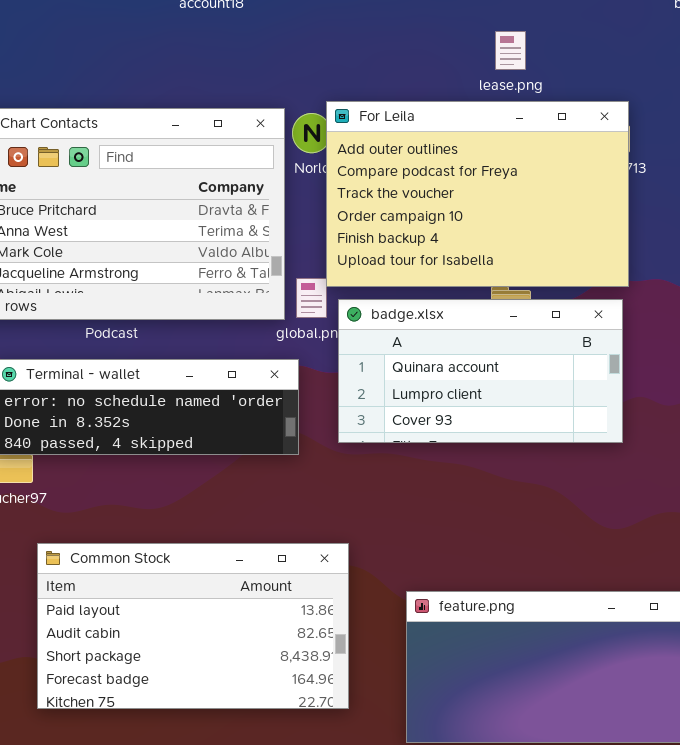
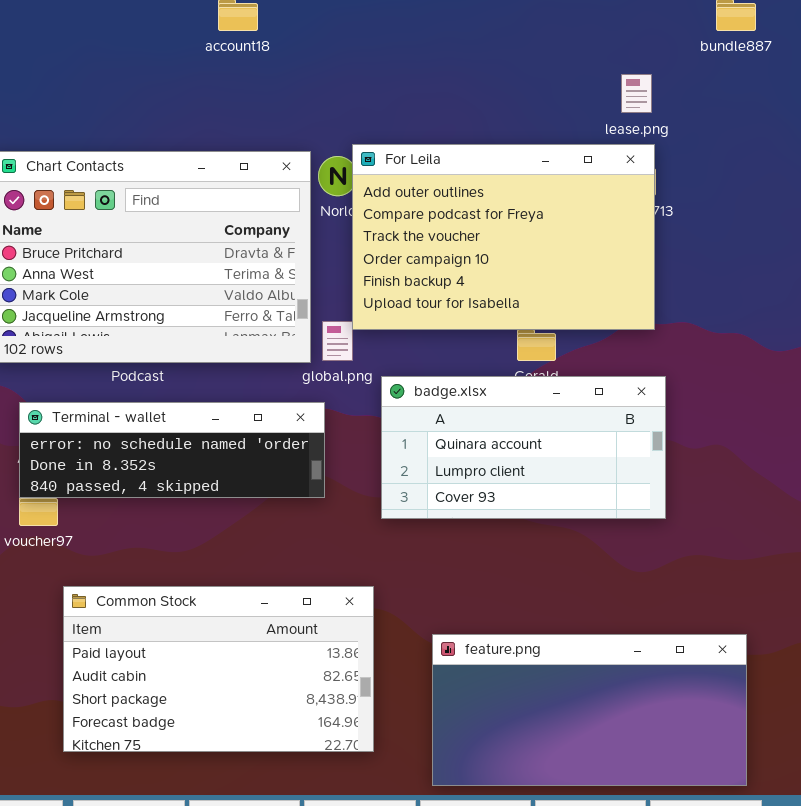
lease.png: [495,31,526,70] -> [621,74,652,113], moved
badge.xlsx: [338,299,623,443] -> [381,376,666,519], moved

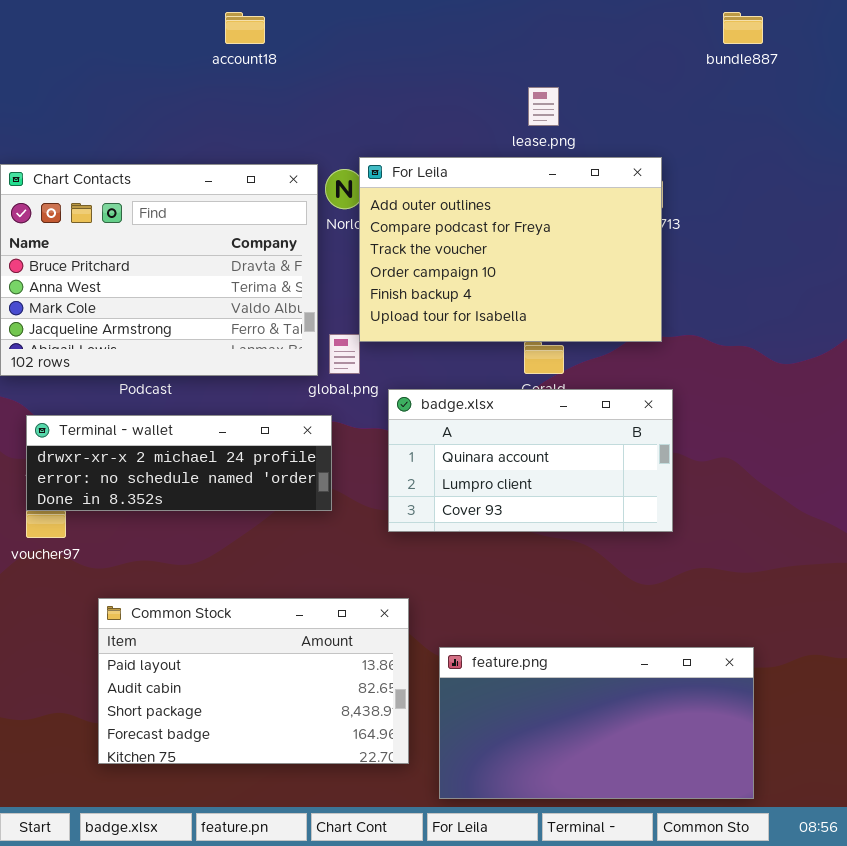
lease.png: [621,74,652,113] -> [528,87,559,126], moved
Terminal - wallet: [19,402,325,498] -> [26,415,332,511], scrolled up 1 row
Common Stock: [63,586,374,752] -> [98,598,409,764], moved

